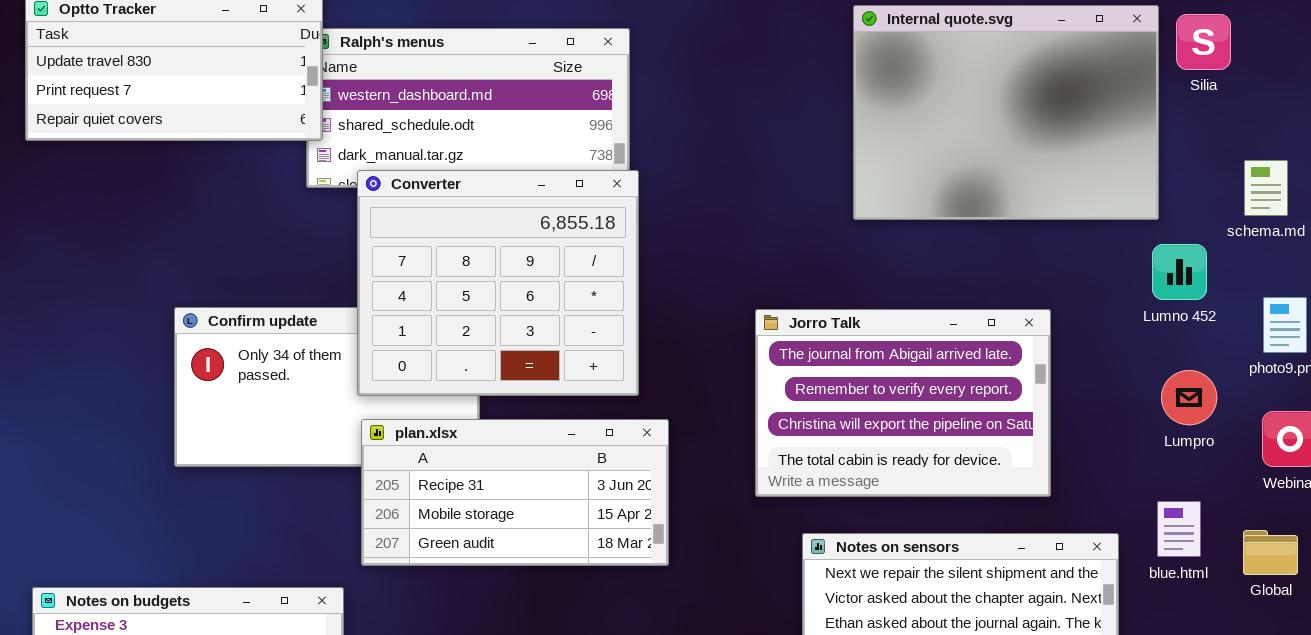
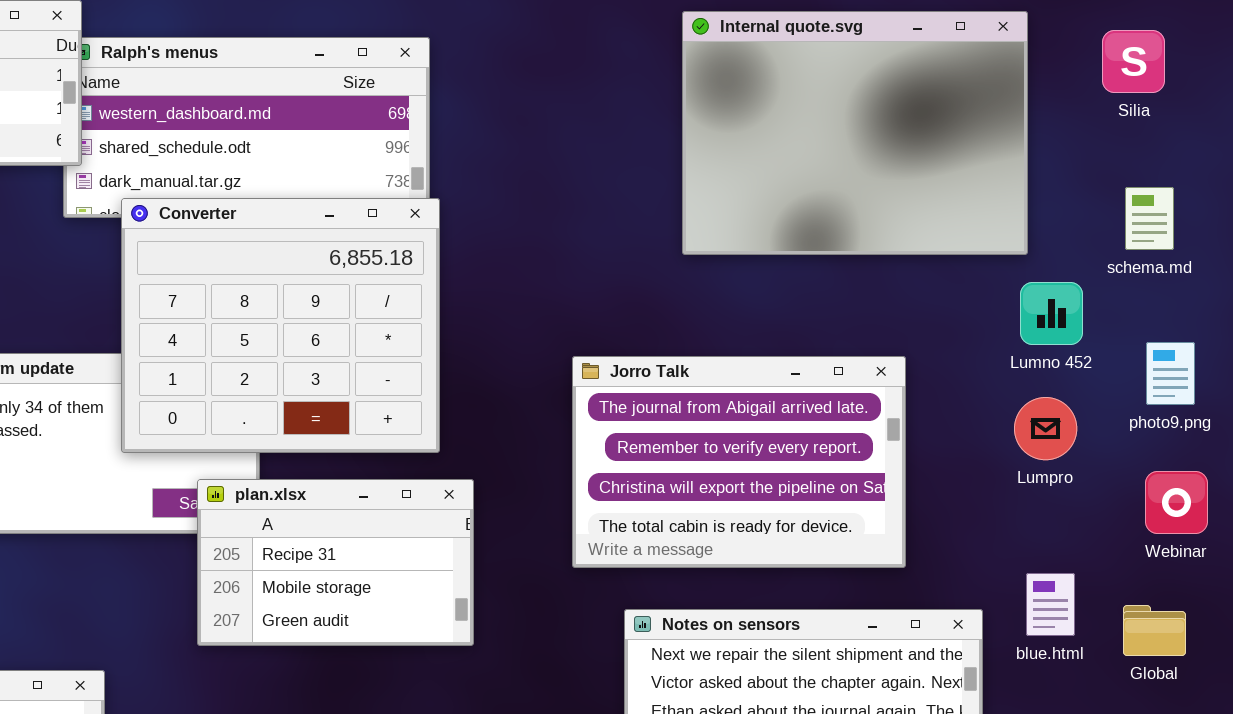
Silia: [1176,14,1231,70] -> [1102,30,1165,93], moved
Lumpro: [1161,370,1217,425] -> [1014,397,1077,460], moved
plan.xlsx: [361,419,669,566] -> [197,479,474,646], resized

